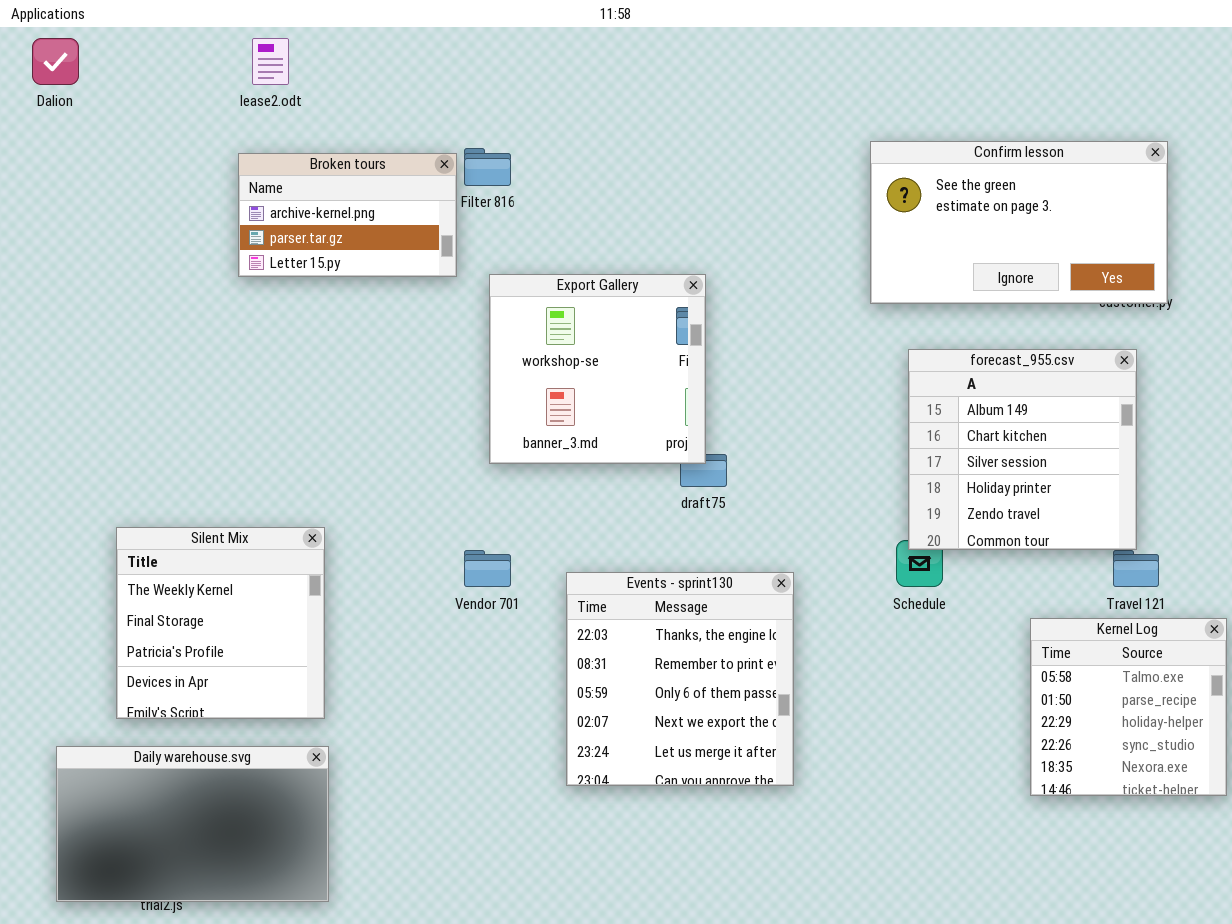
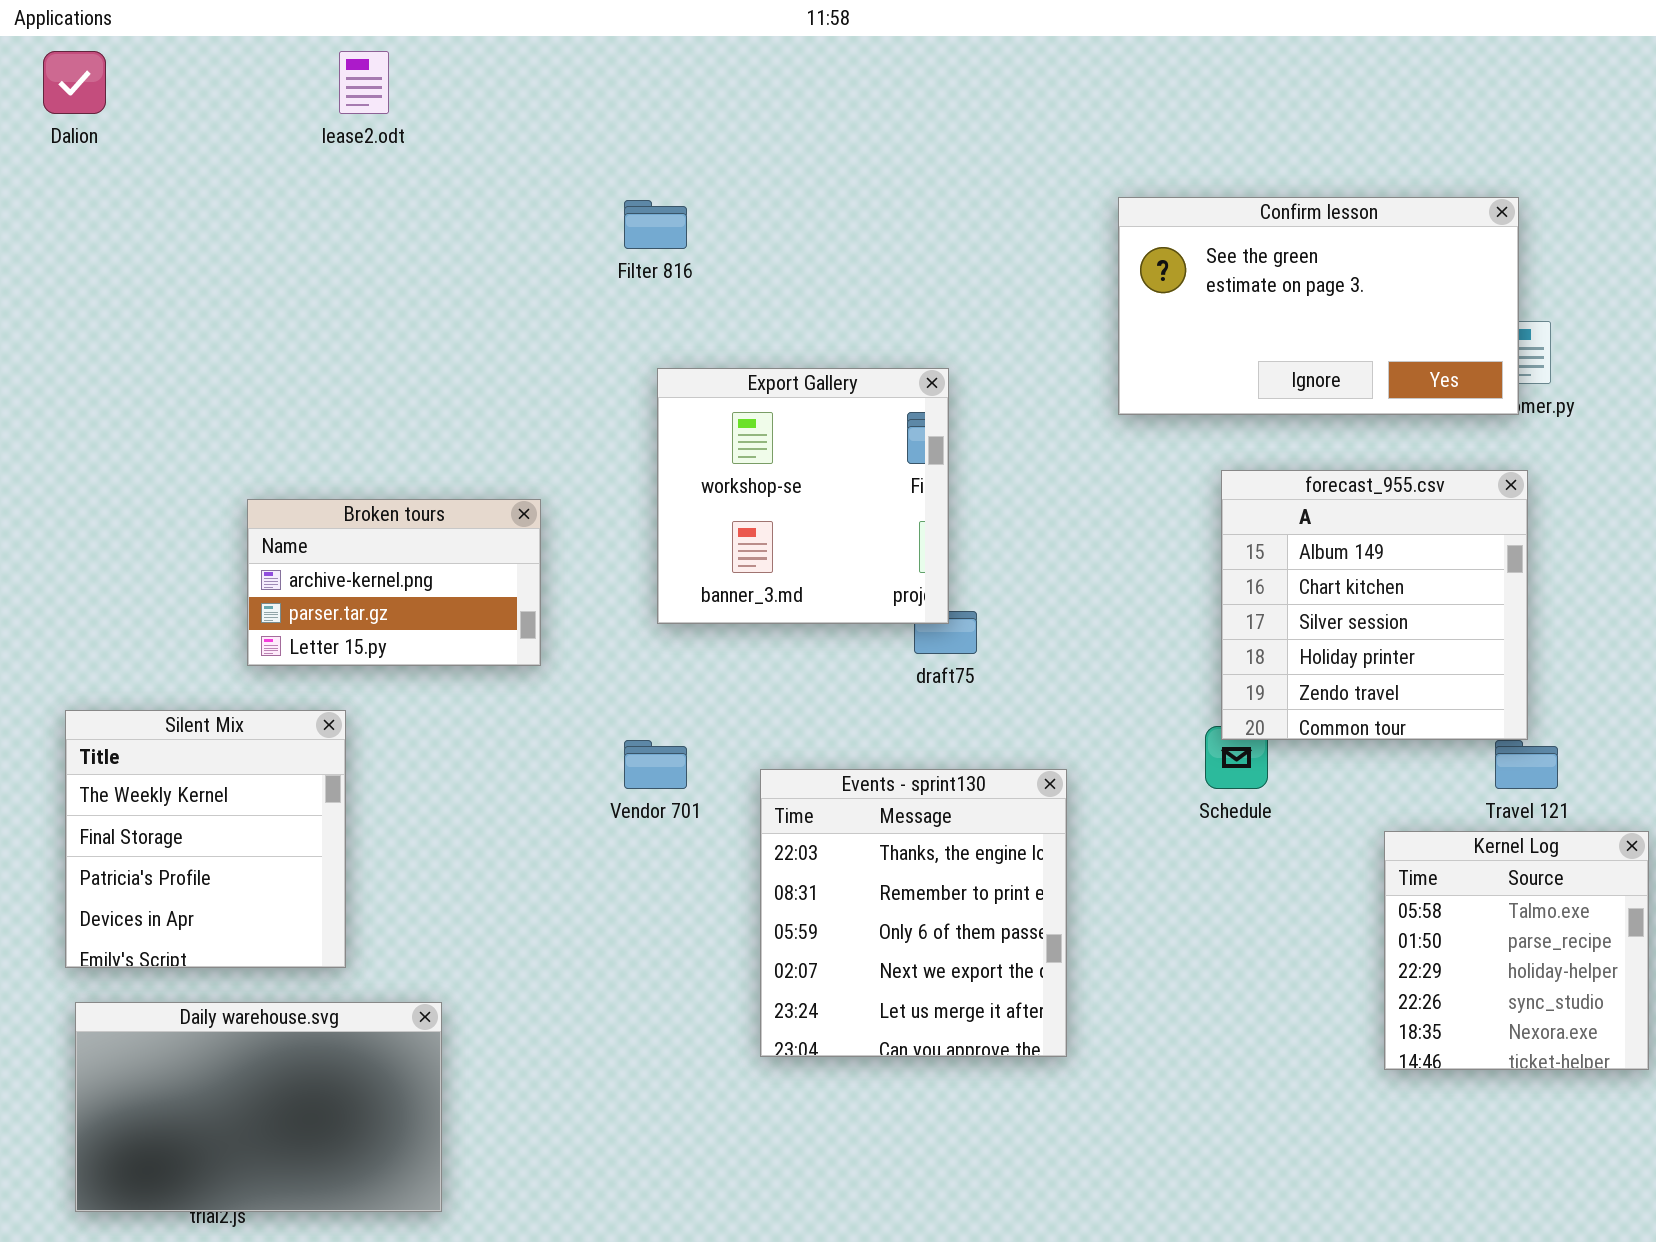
Confirm lesson: [870,141,1168,304] -> [1118,197,1519,415], moved
Broken tours: [238,153,457,277] -> [247,499,541,666], moved
Silent Mix: [116,527,325,719] -> [65,710,346,968], moved

